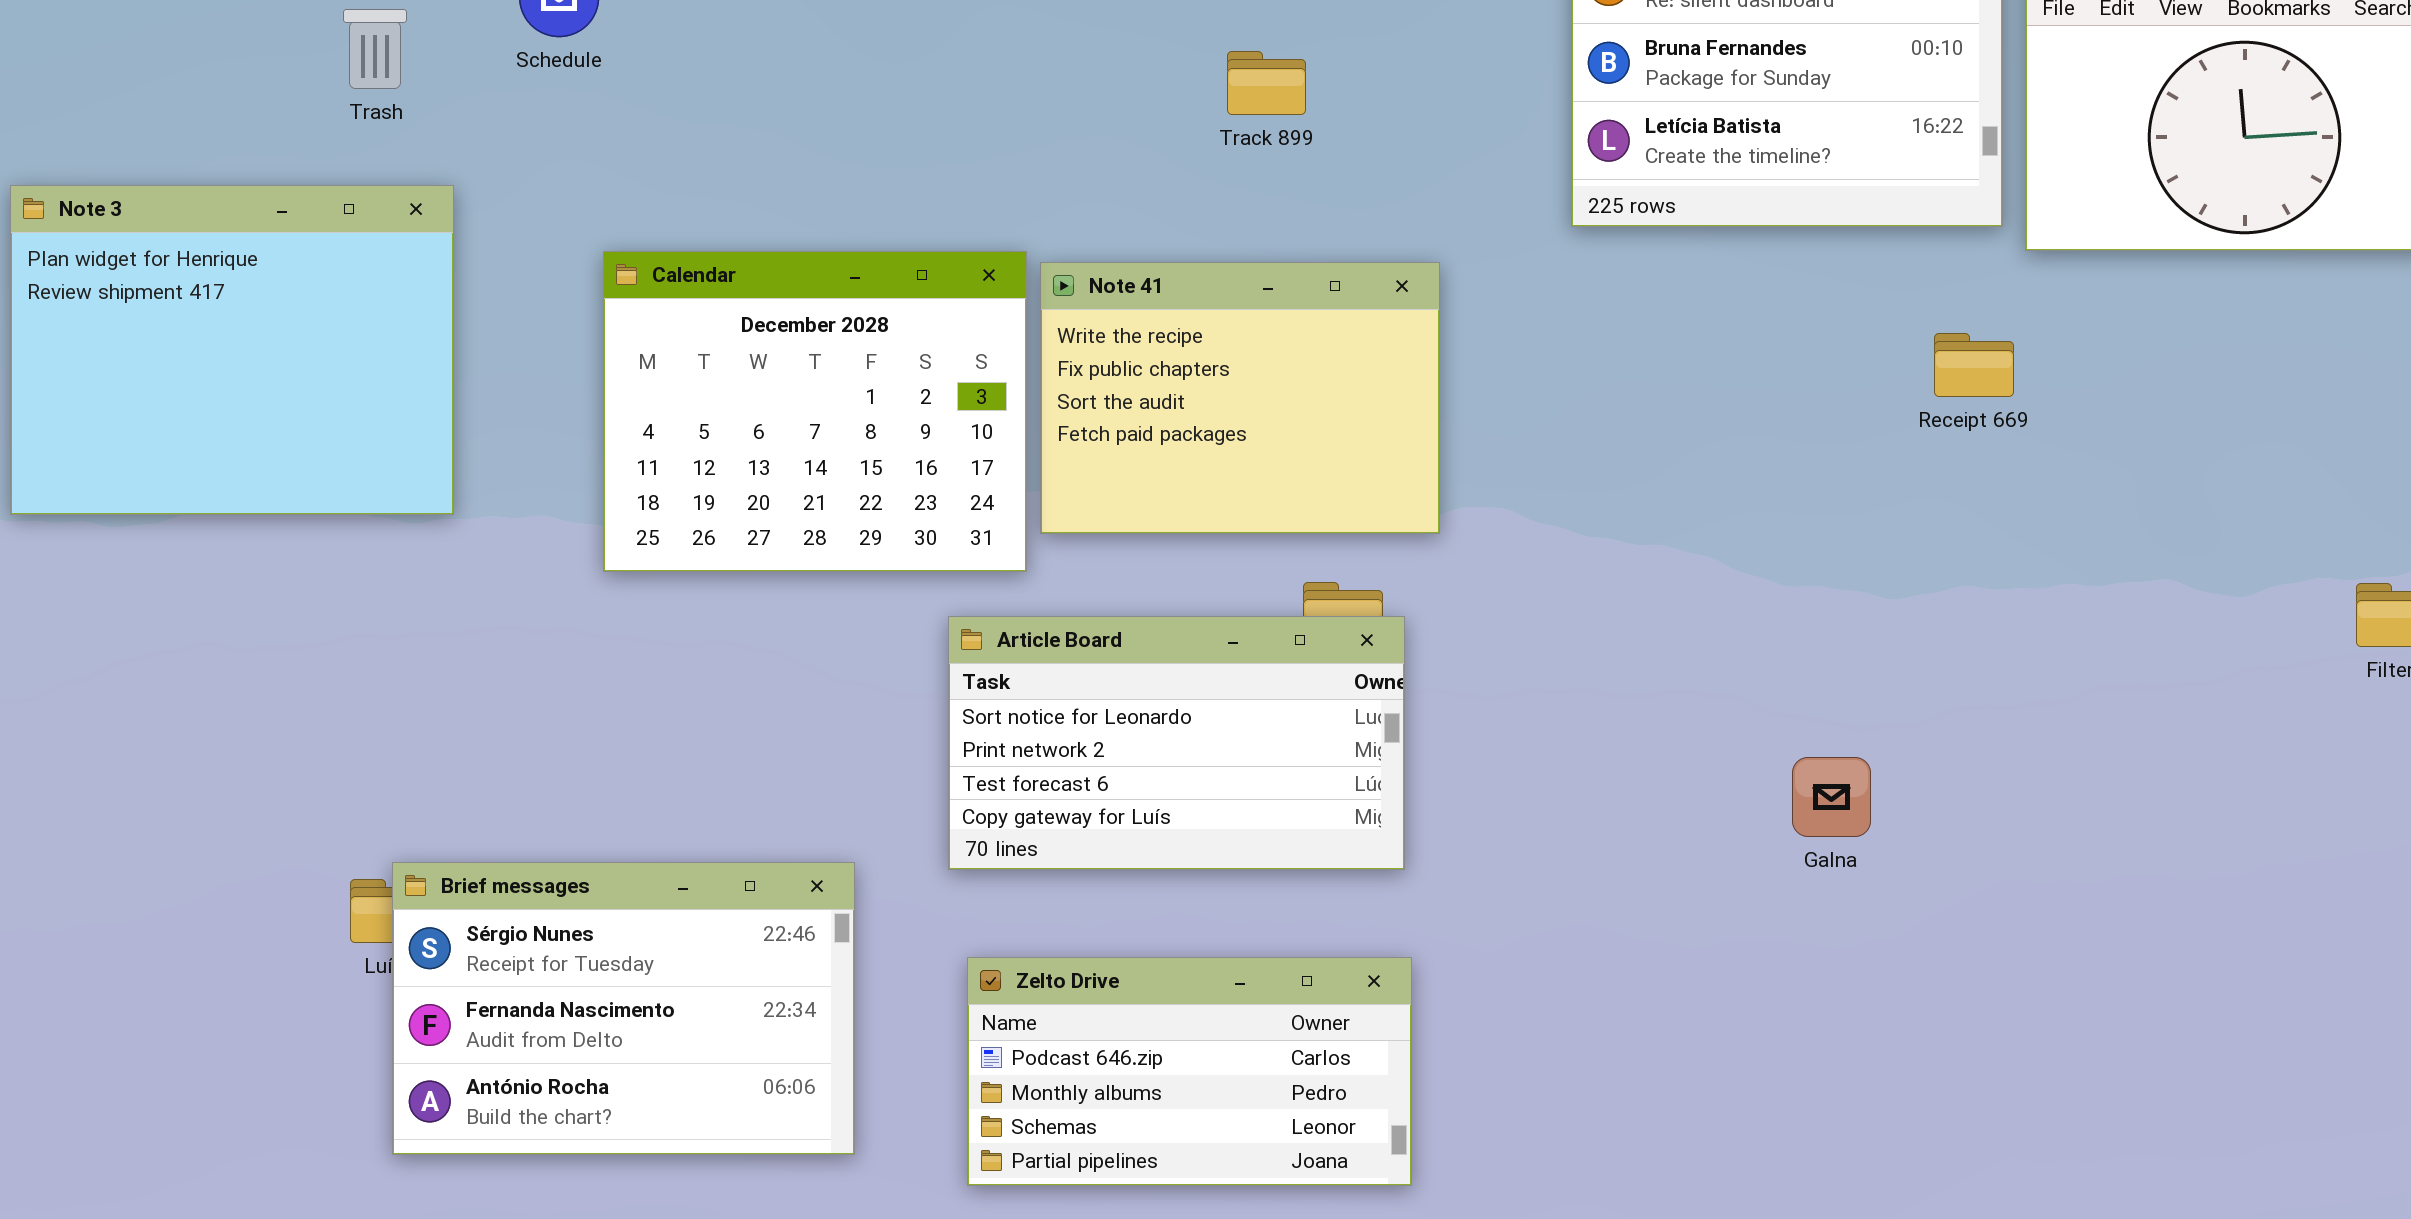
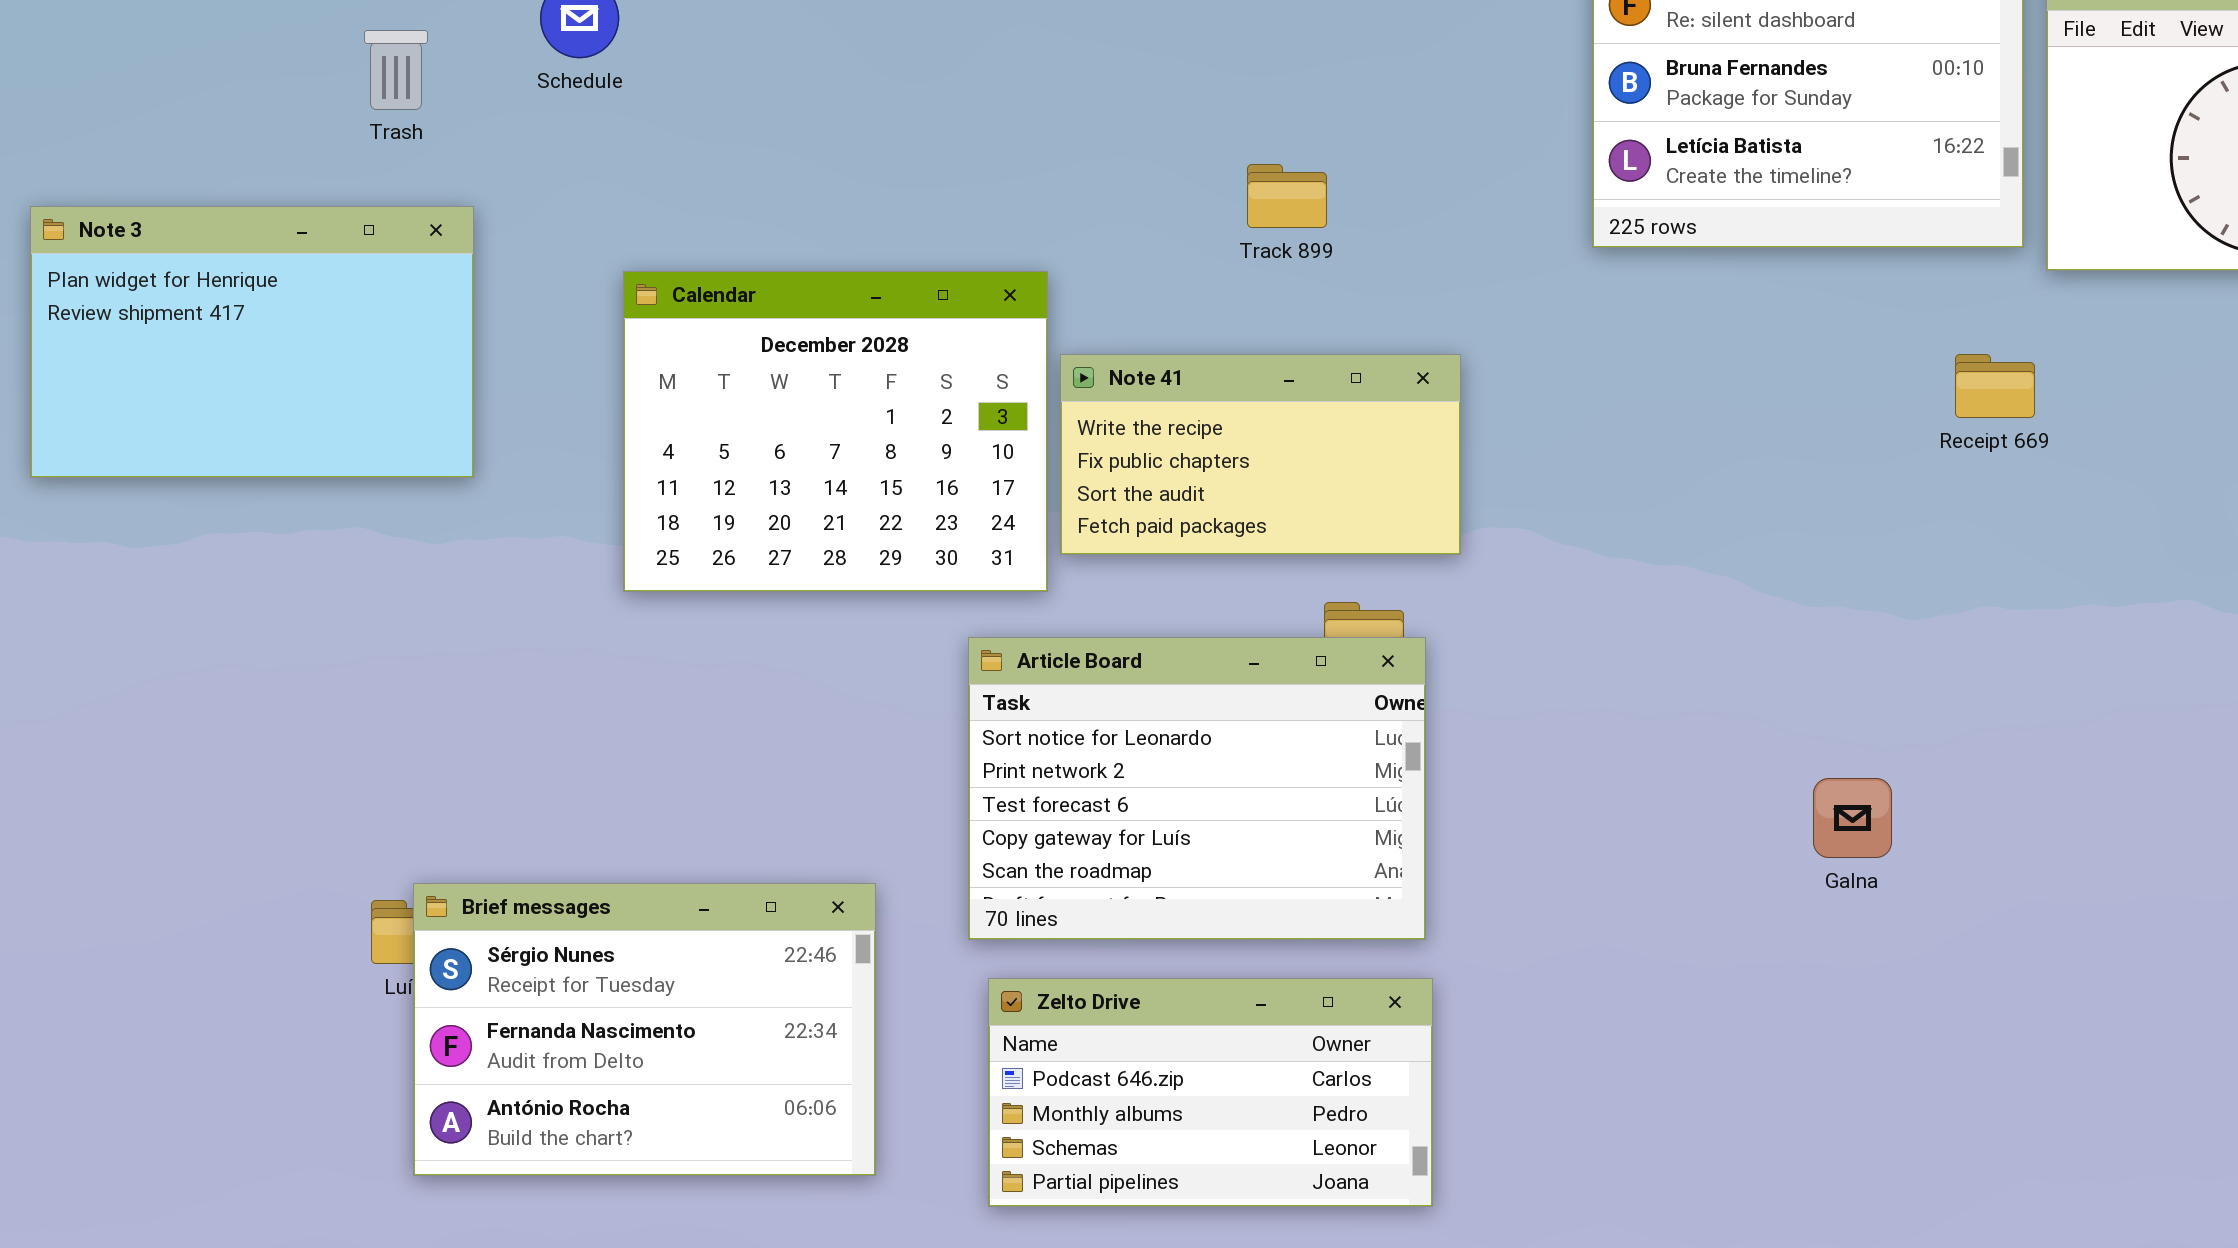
Track 899: [1227,51,1306,115] -> [1247,164,1327,228], moved
Note 3: [10,185,454,515] -> [30,206,474,478], resized
Note 41: [1040,262,1440,534] -> [1060,354,1461,555], resized
Article Board: [948,616,1405,870] -> [968,637,1426,940], resized

